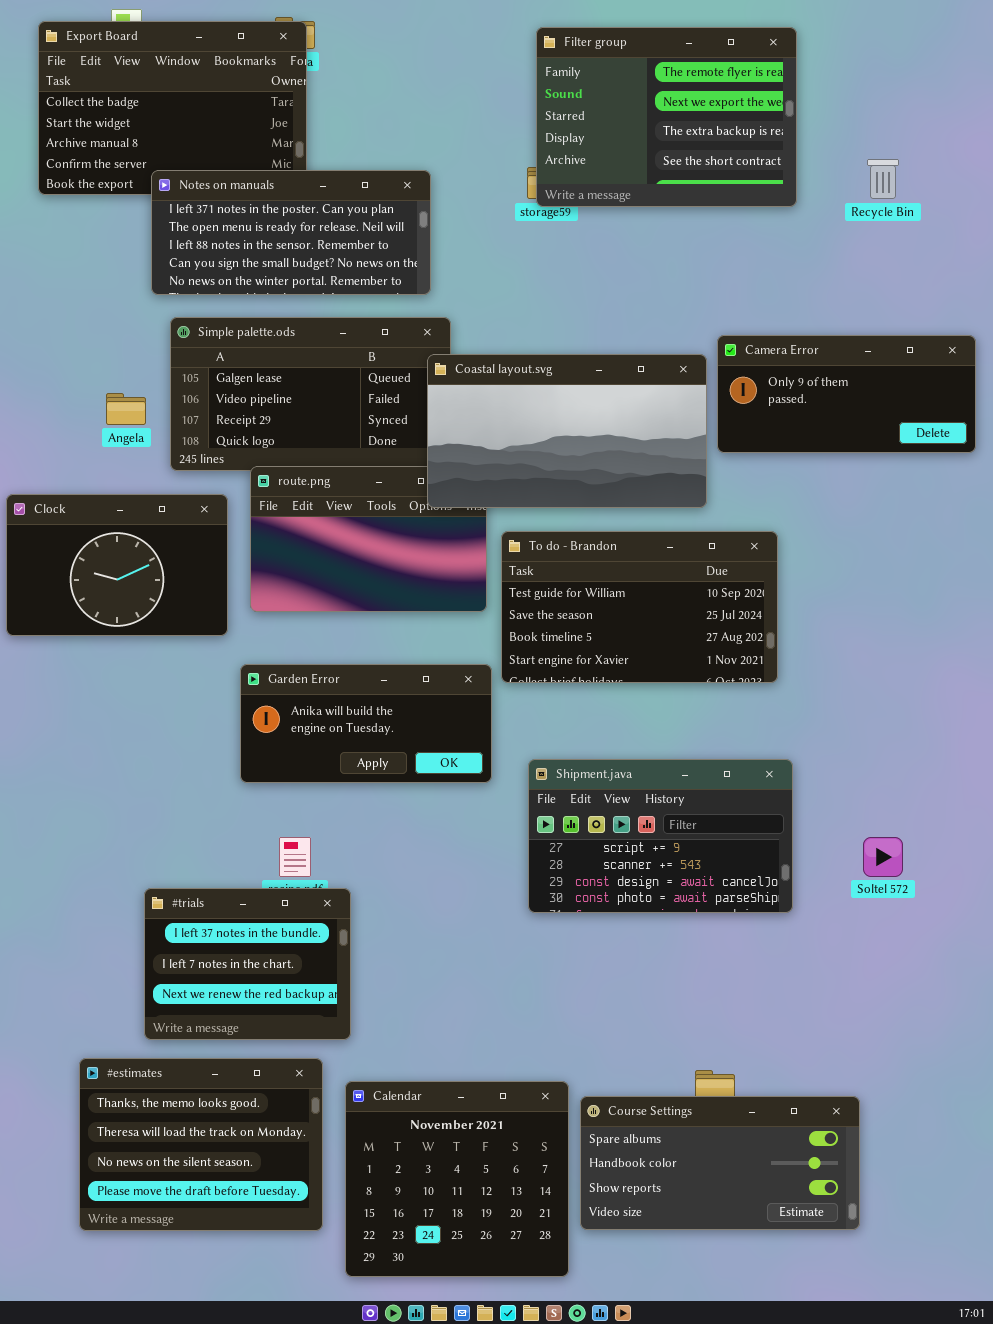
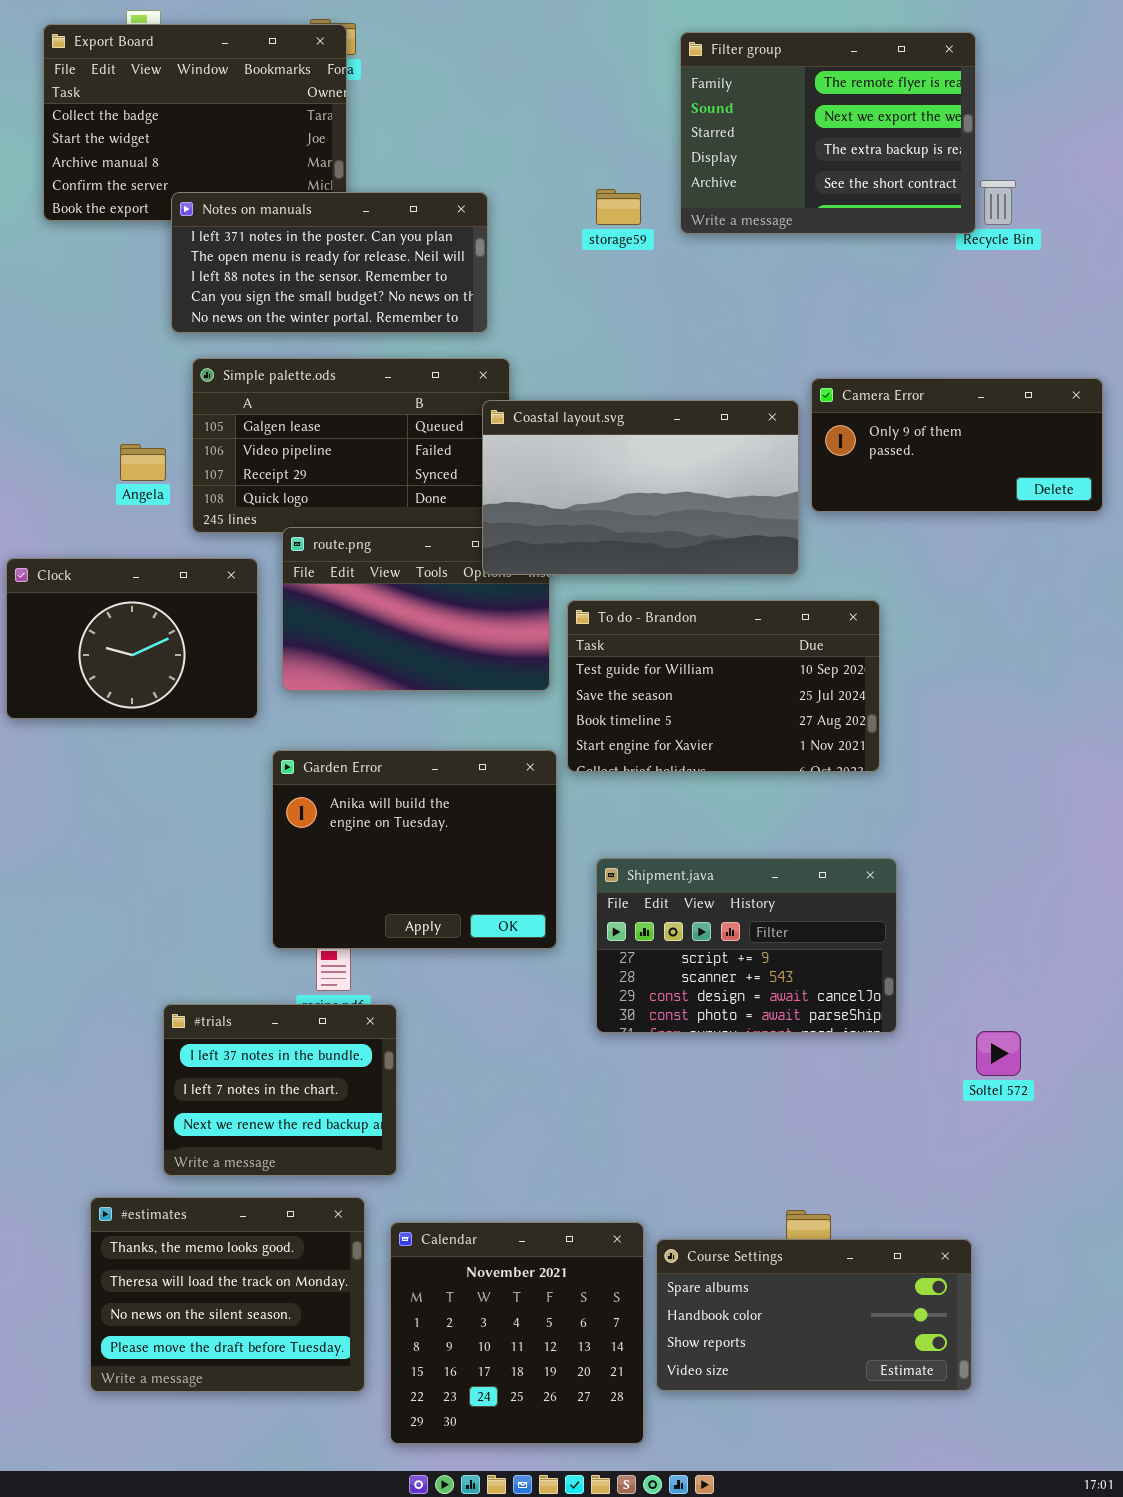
Filter group: [536,27,797,207] -> [680,32,976,234], moved
Garden Error: [240,664,492,783] -> [272,750,557,949], resized
Soltel 572: [863,837,903,877] -> [976,1031,1021,1076], moved

